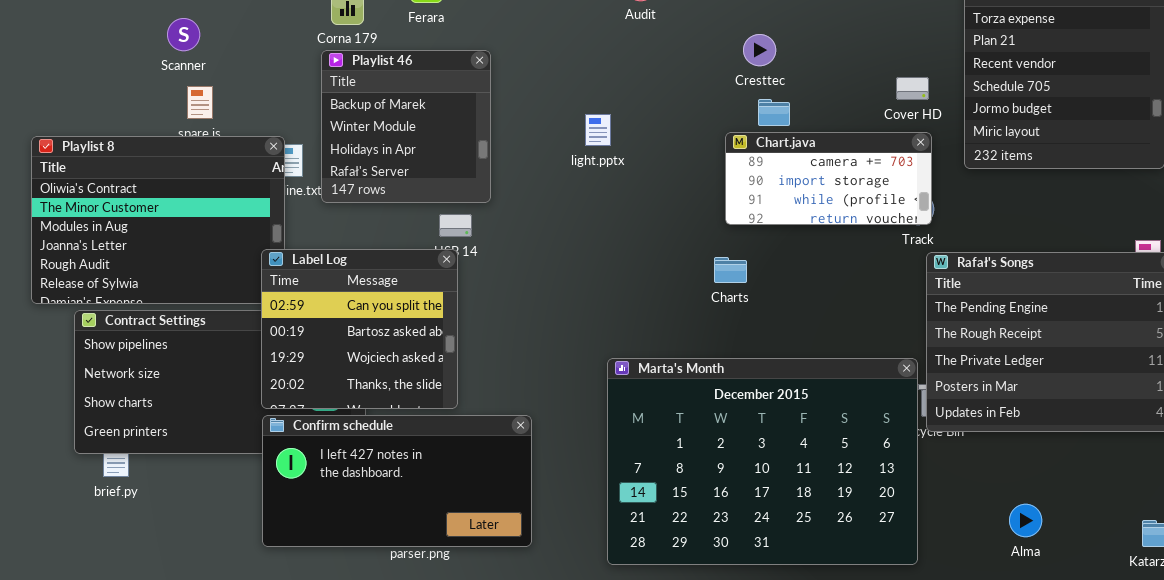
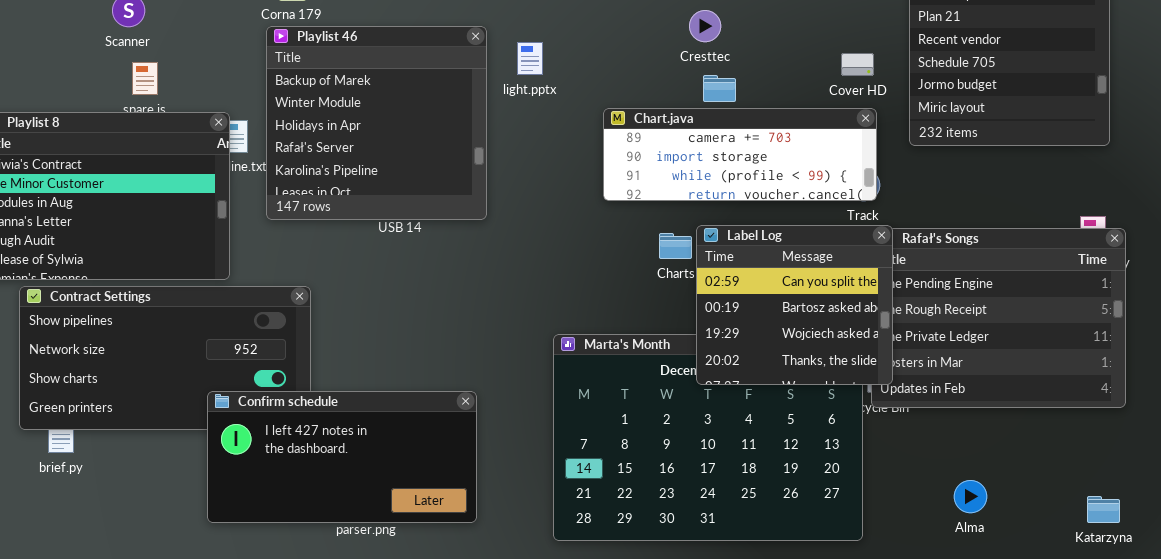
Playlist 46: [321,50,491,203] -> [266,26,487,220], resized
light.pptx: [585,114,611,146] -> [517,42,543,75], moved
Chart.java: [725,132,932,225] -> [603,108,877,201], resized
Label Log: [261,249,458,409] -> [696,225,893,385], moved

